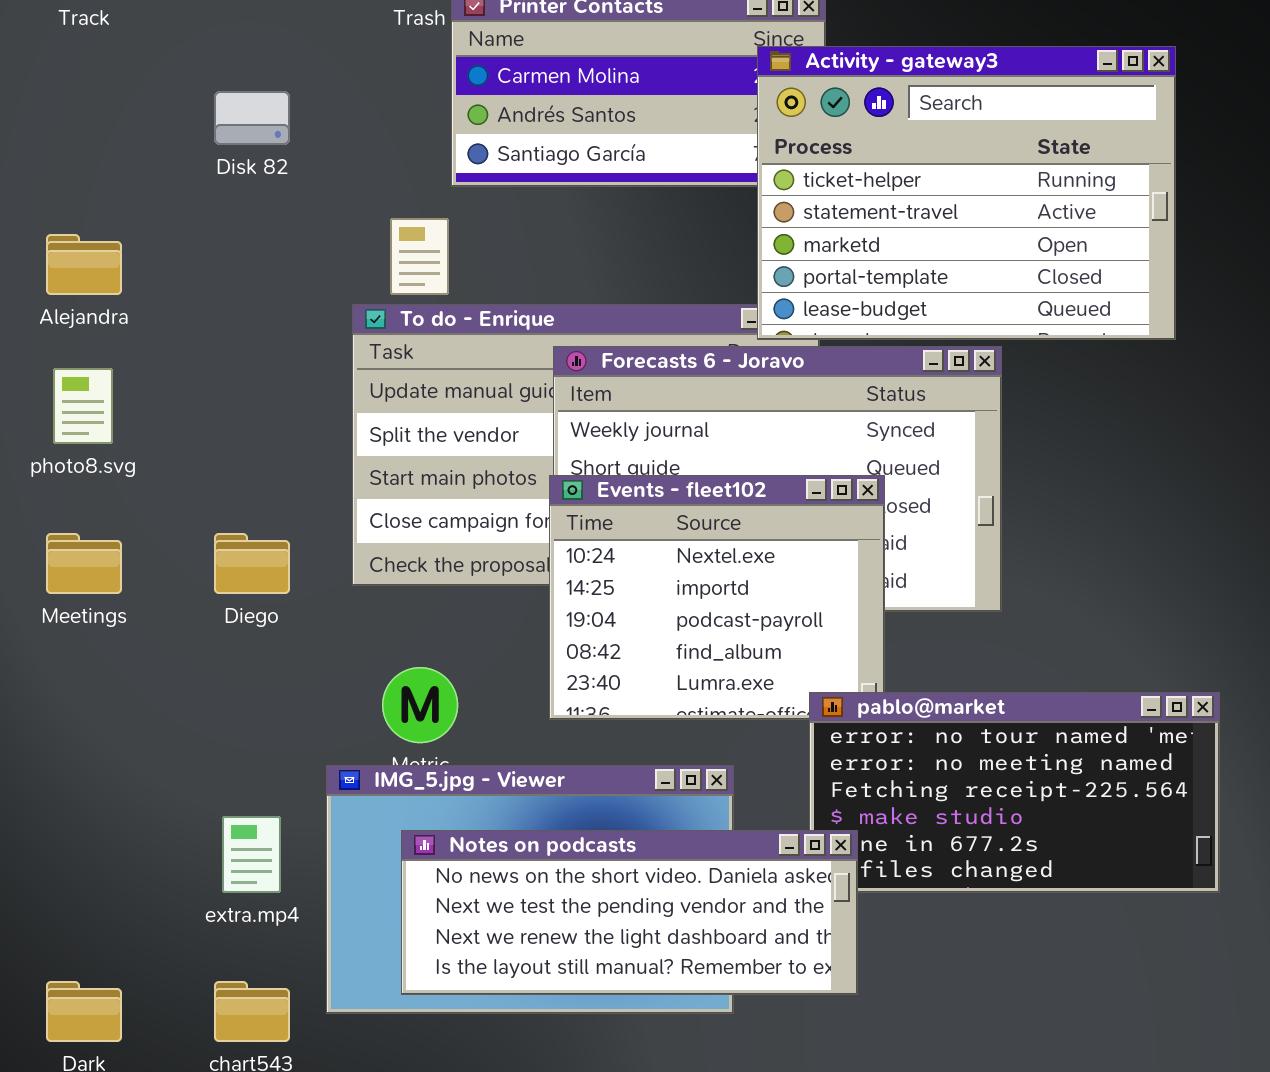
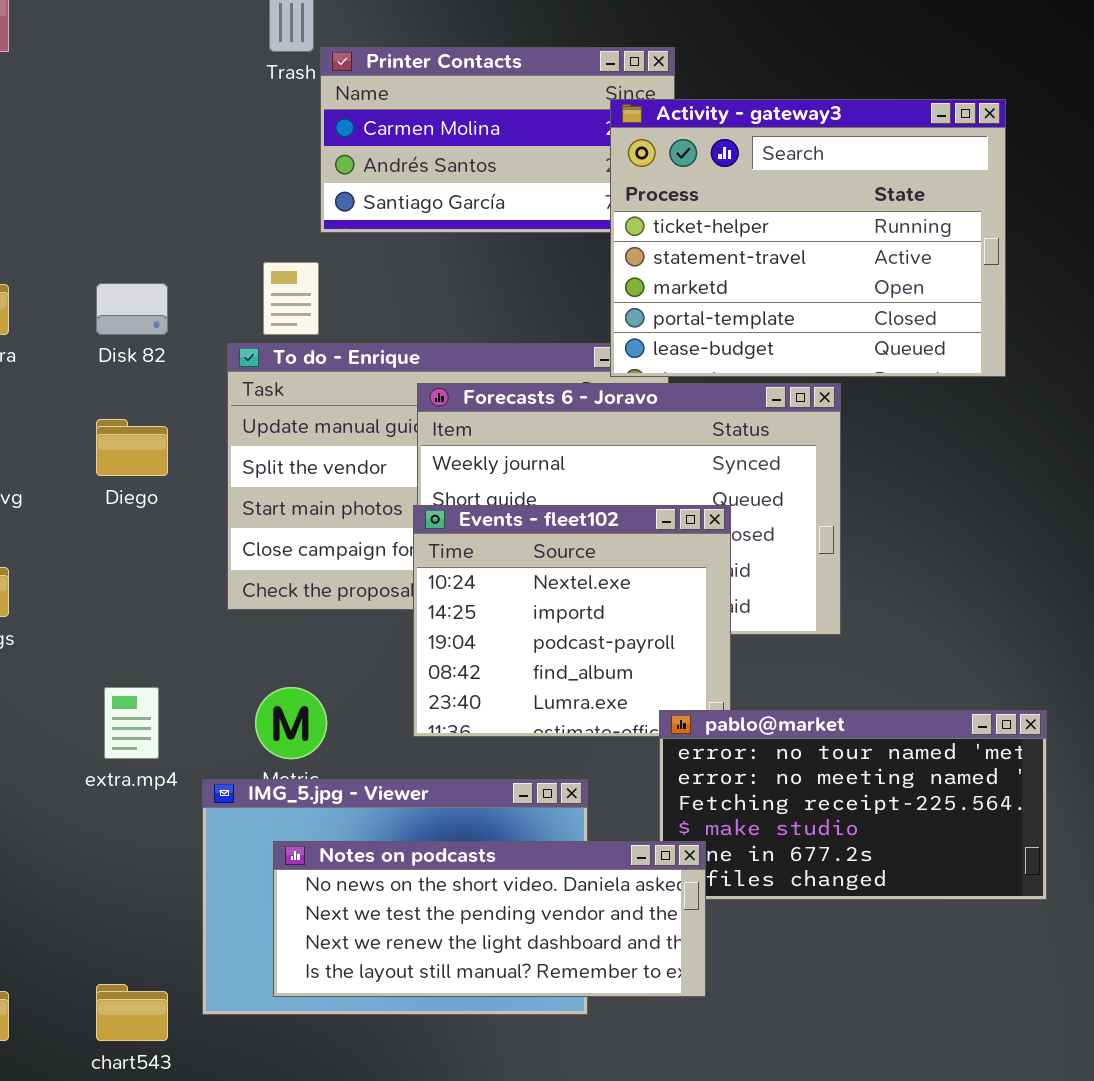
Disk 82: [214,91,290,145] -> [96,283,168,335], moved
Diego: [214,533,290,594] -> [96,419,168,476], moved
extra.mp4: [222,816,281,893] -> [104,687,159,759], moved

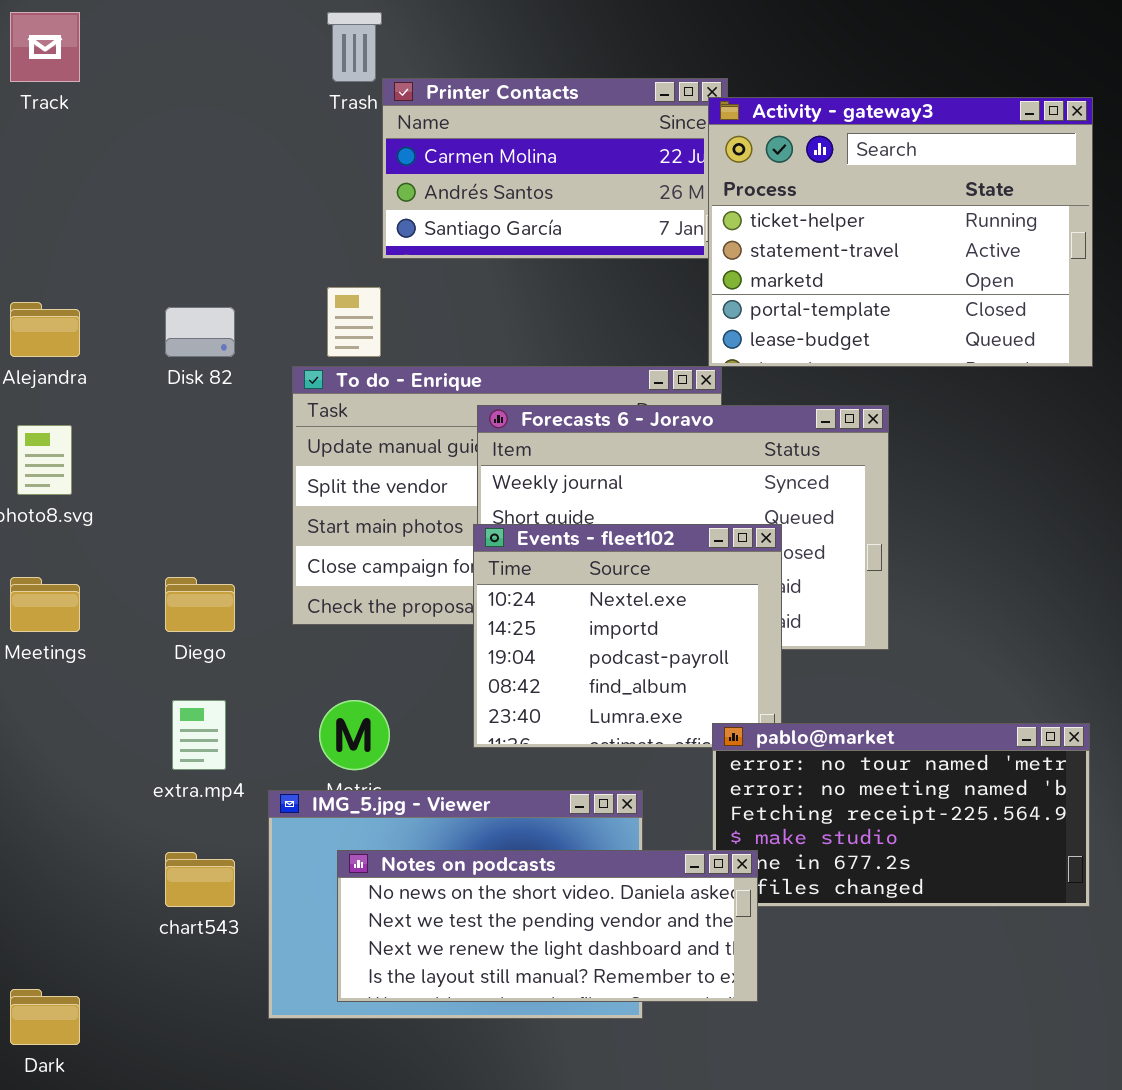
Activity - gateway3: [610,99,1006,377] -> [708,97,1093,367], moved
Diego: [96,419,168,476] -> [165,577,235,632], moved
chart543: [96,984,168,1041] -> [165,852,235,907], moved

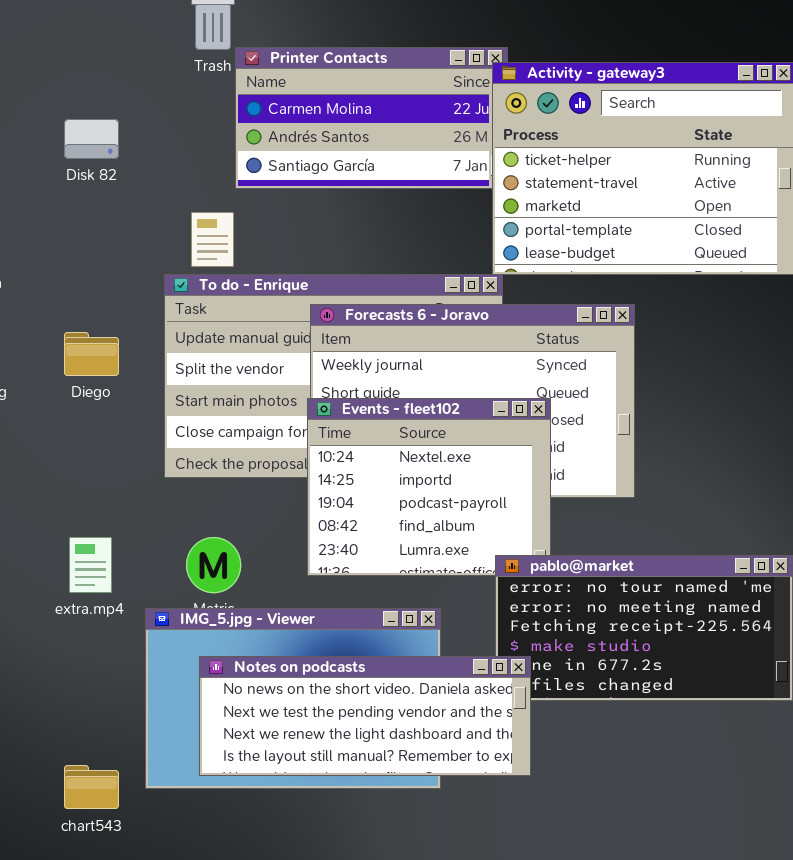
Disk 82: [165,307,235,357] -> [64,119,119,159], moved
Diego: [165,577,235,632] -> [64,332,119,376], moved
chart543: [165,852,235,907] -> [64,765,119,809], moved

